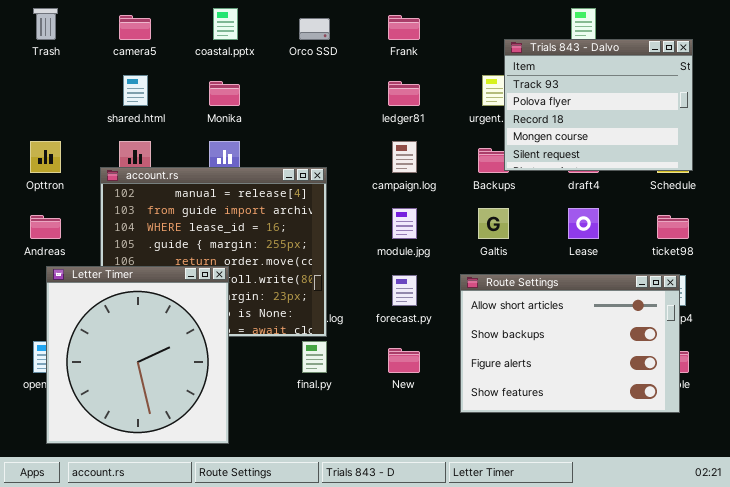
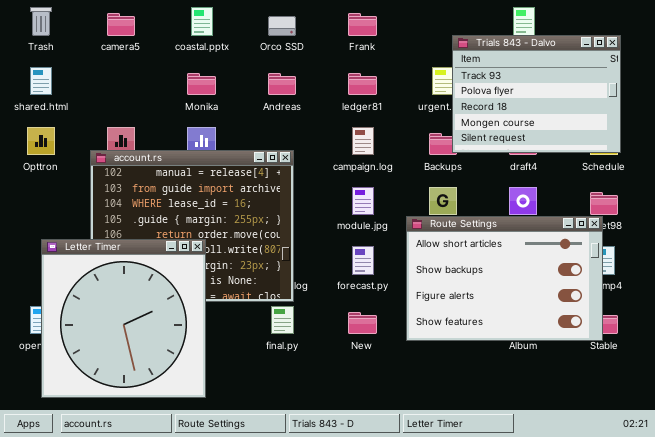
shared.html: [123,75,148,106] -> [30,67,52,95], moved
Andreas: [30,215,61,239] -> [268,73,296,95], moved
Route Settings: [460,274,680,413] -> [406,216,603,341], moved

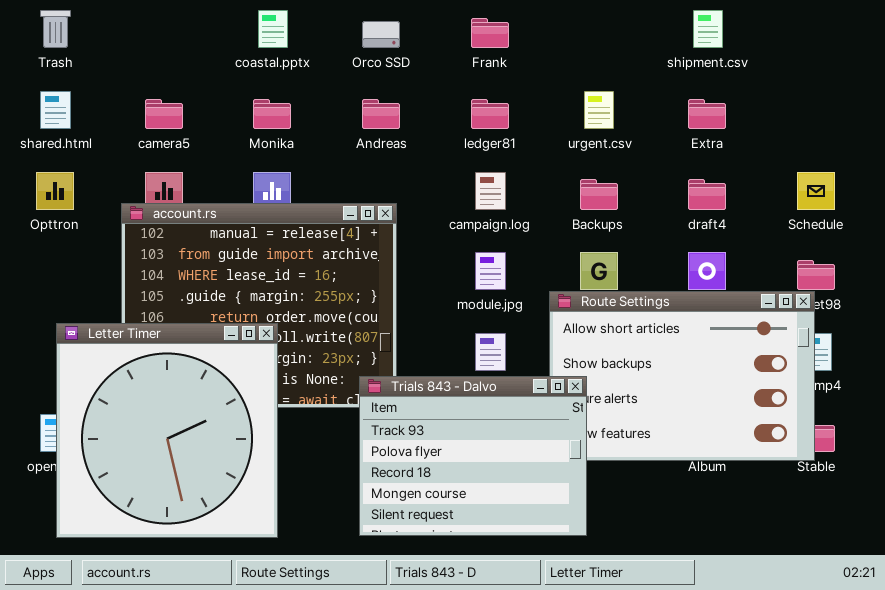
camera5: [107,13,135,36] -> [145,99,183,129], moved
Trials 843 - Dalvo: [452,35,621,153] -> [359,376,587,536], moved

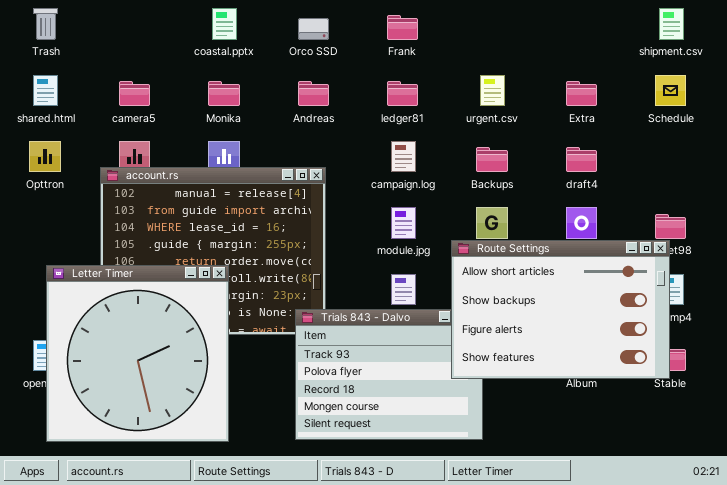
shipment.csv: [693,10,723,48] -> [659,8,684,40], moved
Schedule: [797,172,835,210] -> [655,75,686,106], moved
Route Settings: [549,291,815,461] -> [451,240,670,379], raised

